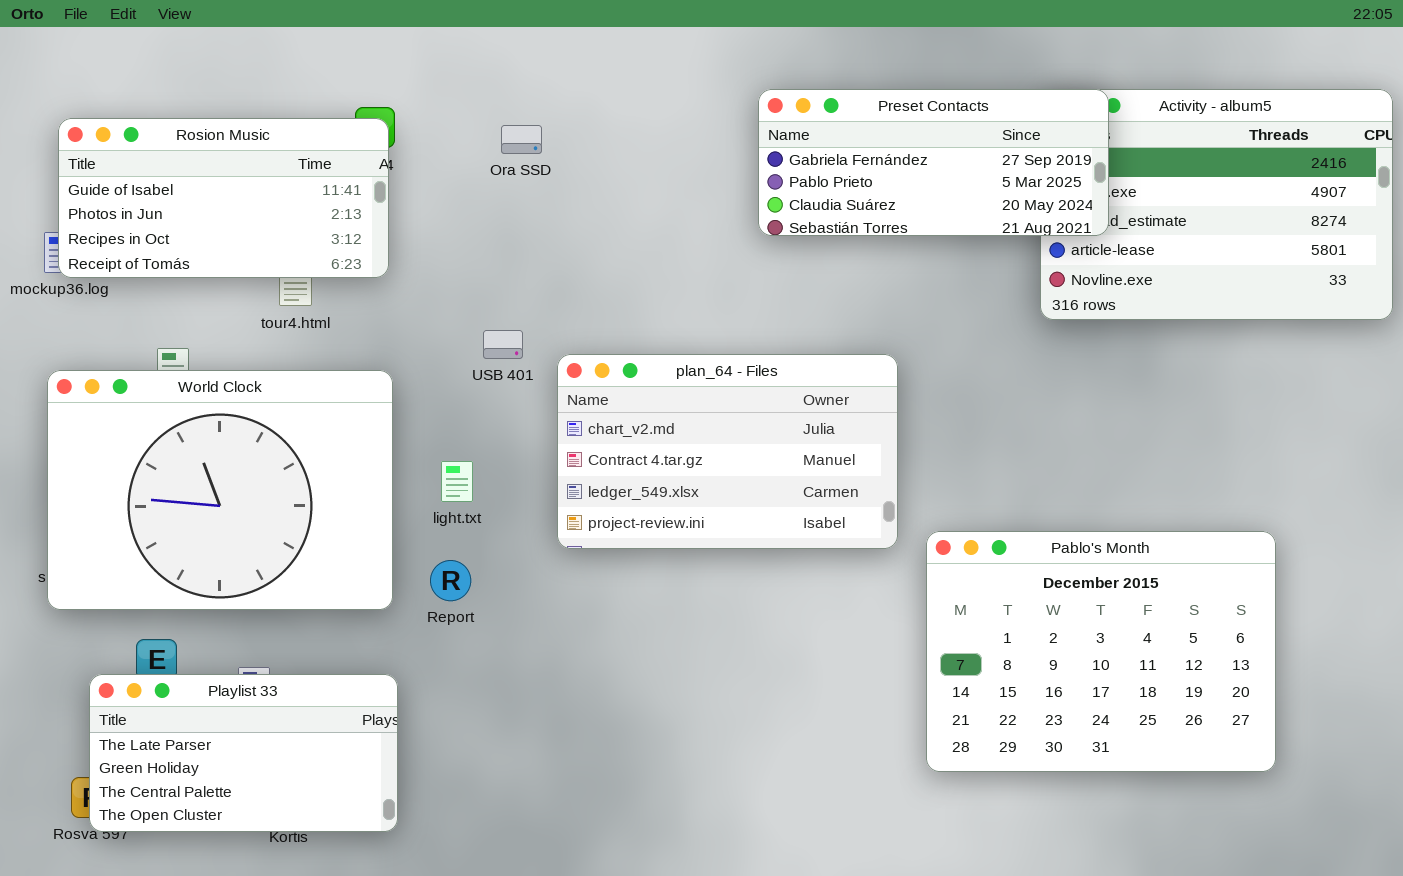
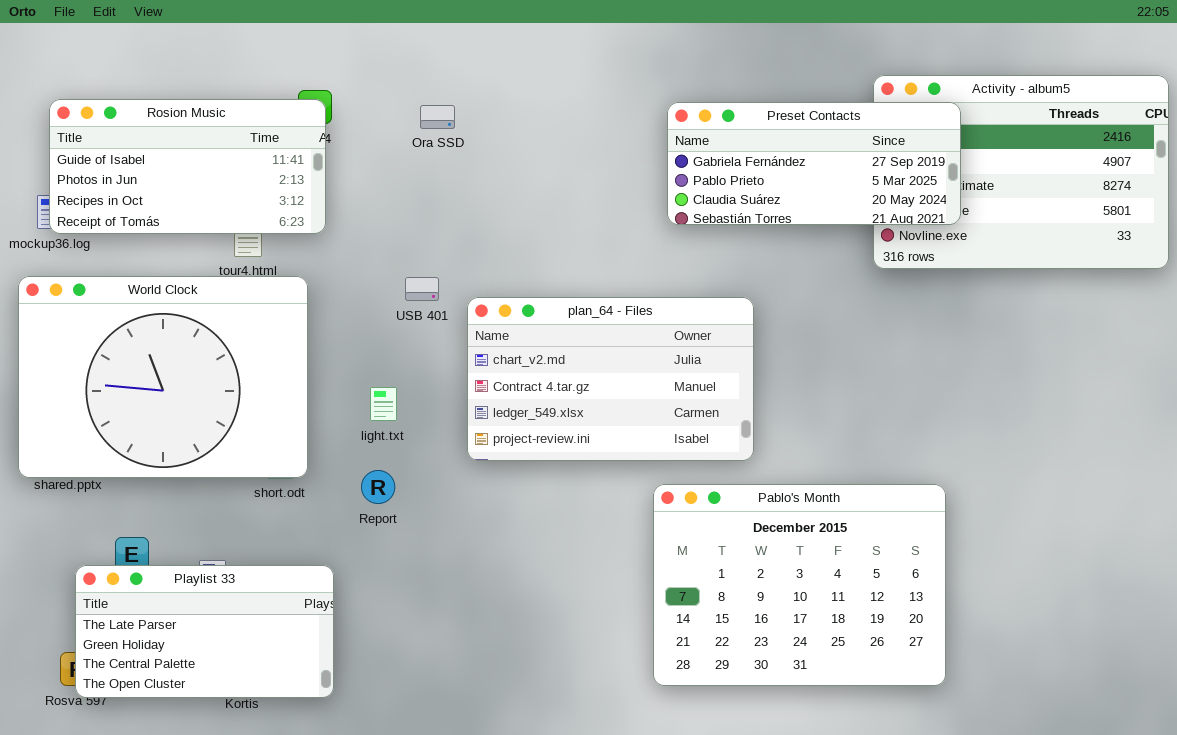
Preset Contacts: [758,89,1109,236] -> [667,102,961,225], moved
World Clock: [47,370,393,610] -> [18,276,308,478], moved
Pablo's Month: [926,531,1276,772] -> [653,484,946,686], moved

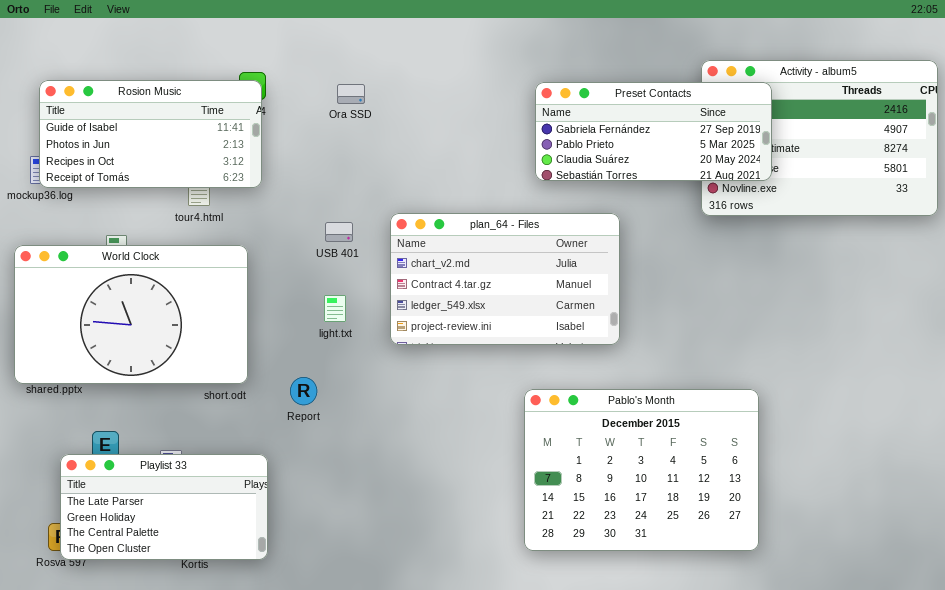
World Clock: [18,276,308,478] -> [14,245,248,384], resized
plan_64 - Files: [467,297,754,461] -> [390,213,620,345], moved
light.txt: [370,387,397,421] -> [324,295,346,322], moved

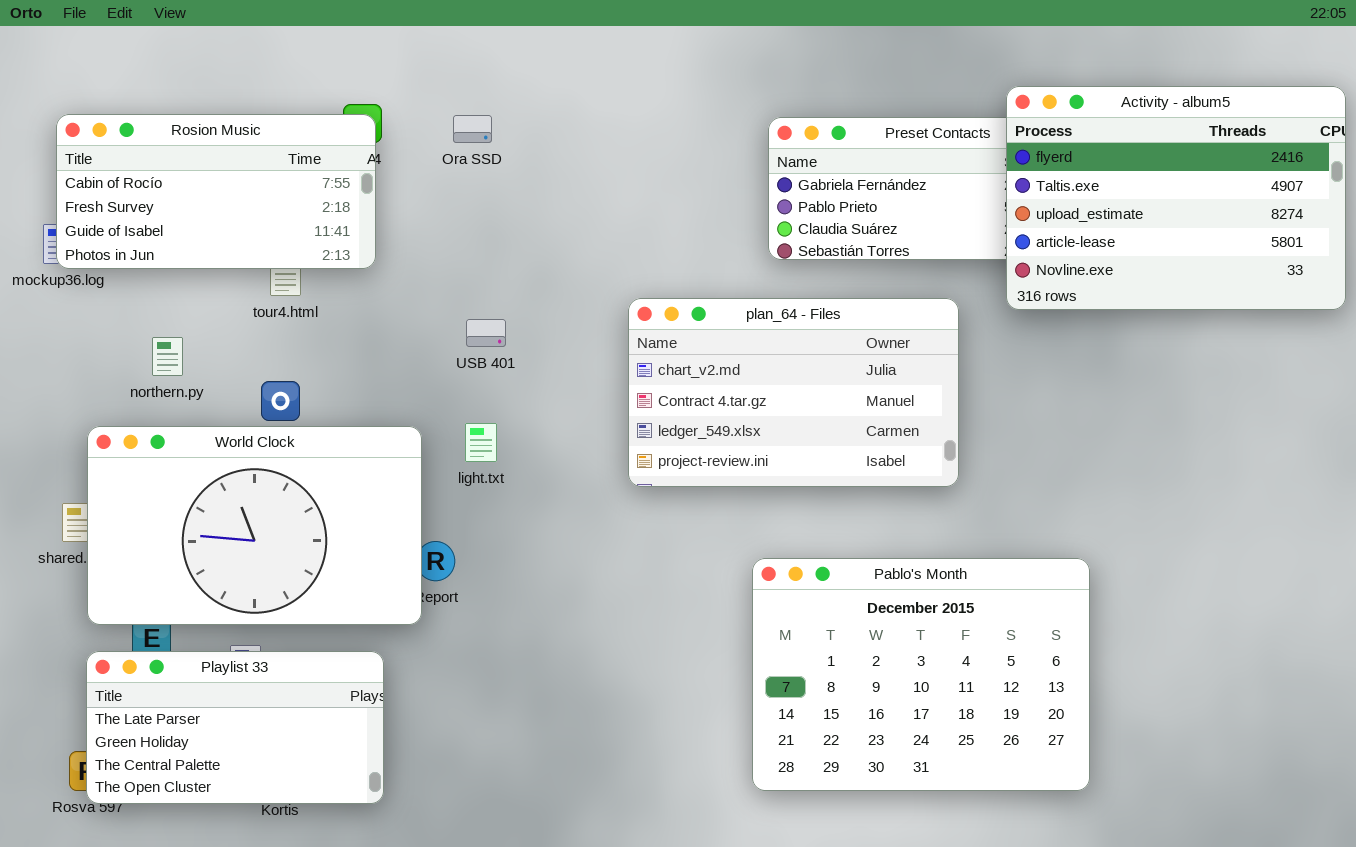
Activity - album5: [701,60,938,216] -> [1006,86,1346,310], raised
Rosion Music: [39,80,262,188] -> [56,114,376,269], scrolled up 2 rows
Ora SSD: [337,84,365,104] -> [453,115,492,143], moved
plan_64 - Files: [390,213,620,345] -> [628,298,959,487], moved
World Clock: [14,245,248,384] -> [87,426,422,625], moved

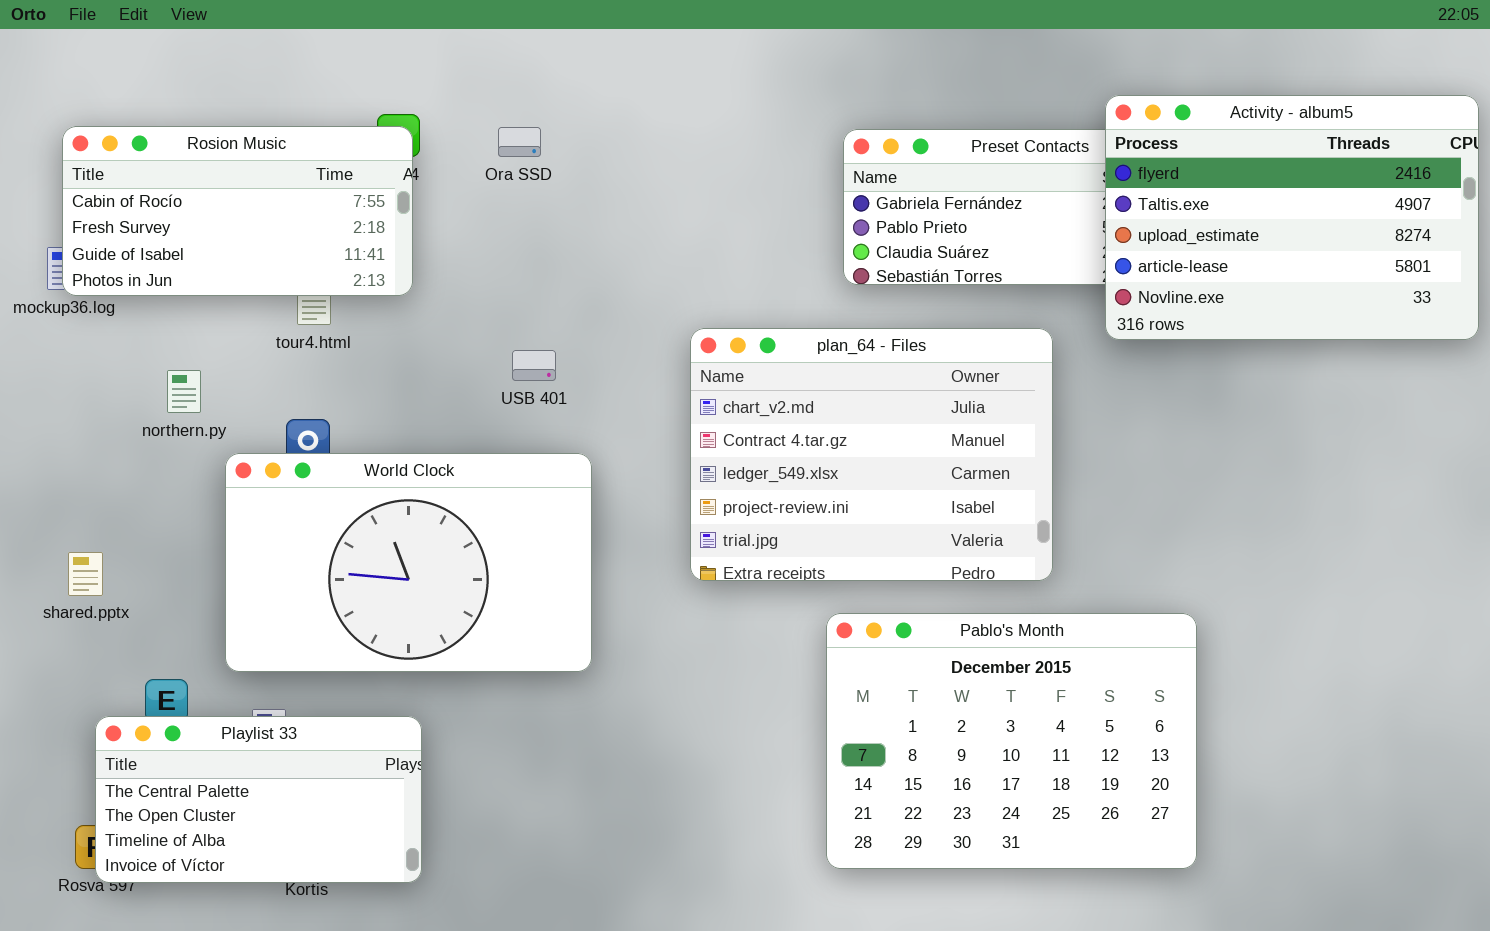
plan_64 - Files: [628,298,959,487] -> [690,328,1053,581], resized
World Clock: [87,426,422,625] -> [225,453,592,672], moved
Playlist 33: [86,651,384,804] -> [95,716,422,883], scrolled down 2 rows

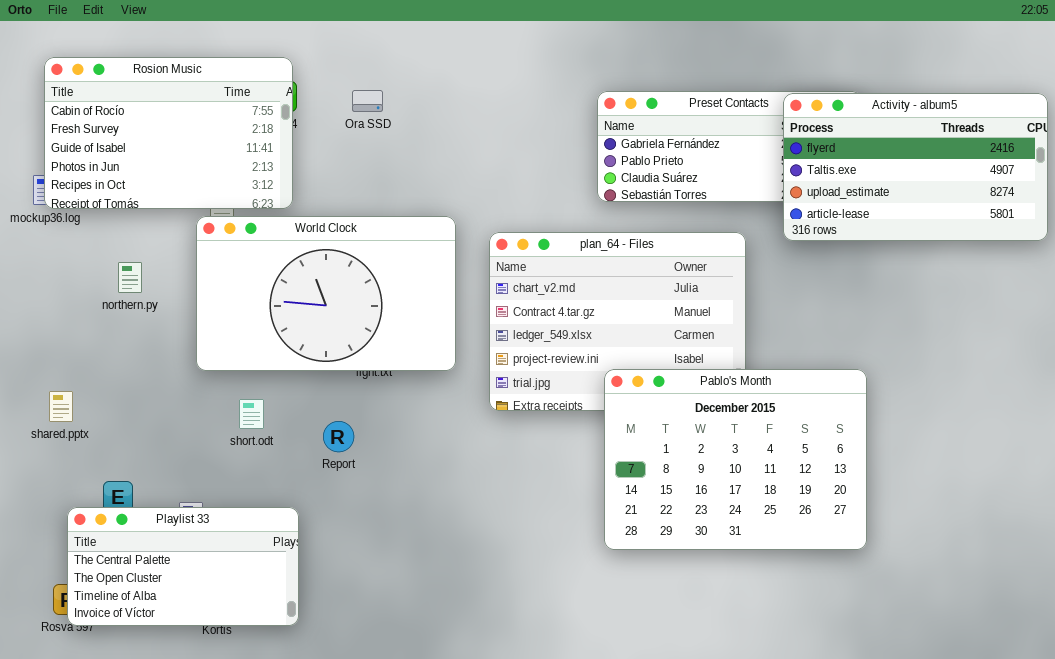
Activity - album5: [1105,95,1479,340] -> [783,93,1048,241], resized
Rosion Music: [62,126,413,296] -> [44,57,293,209], resized
World Clock: [225,453,592,672] -> [196,216,456,371], moved
Pablo's Month: [826,613,1197,869] -> [604,369,867,550], moved

